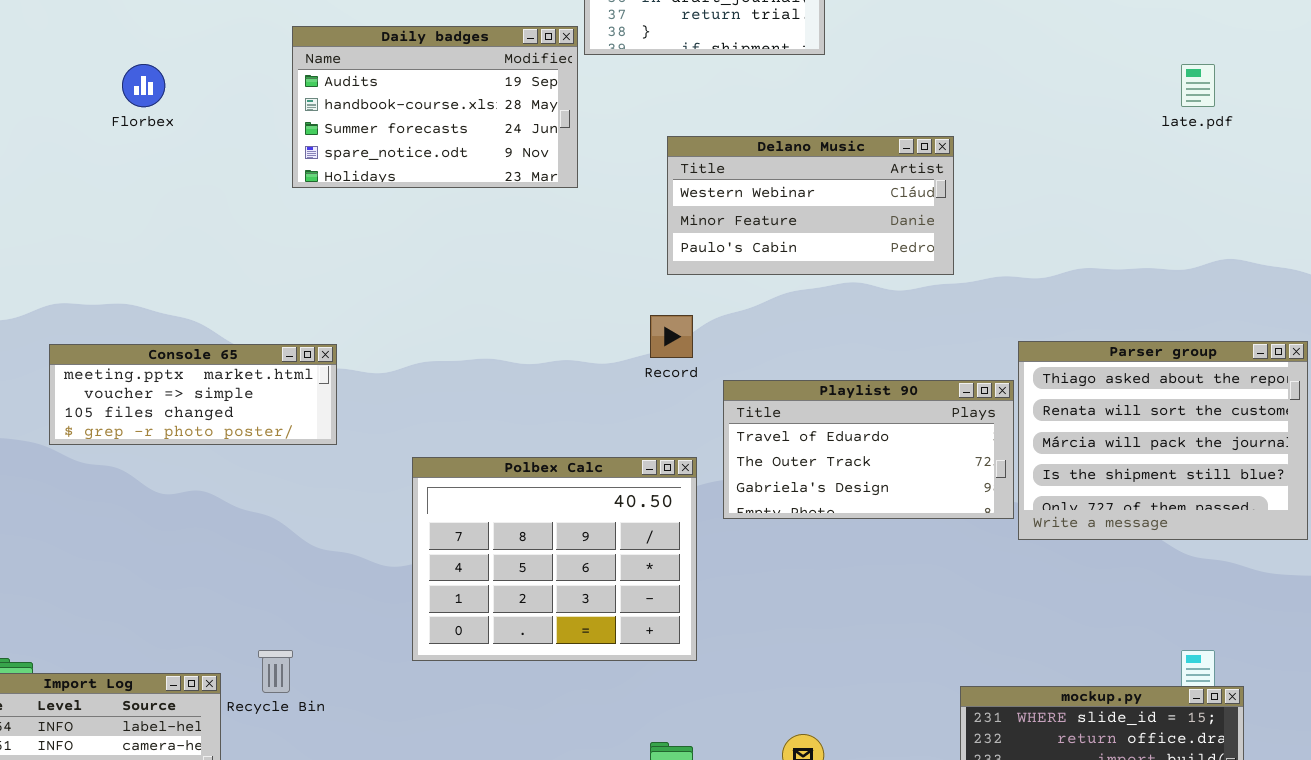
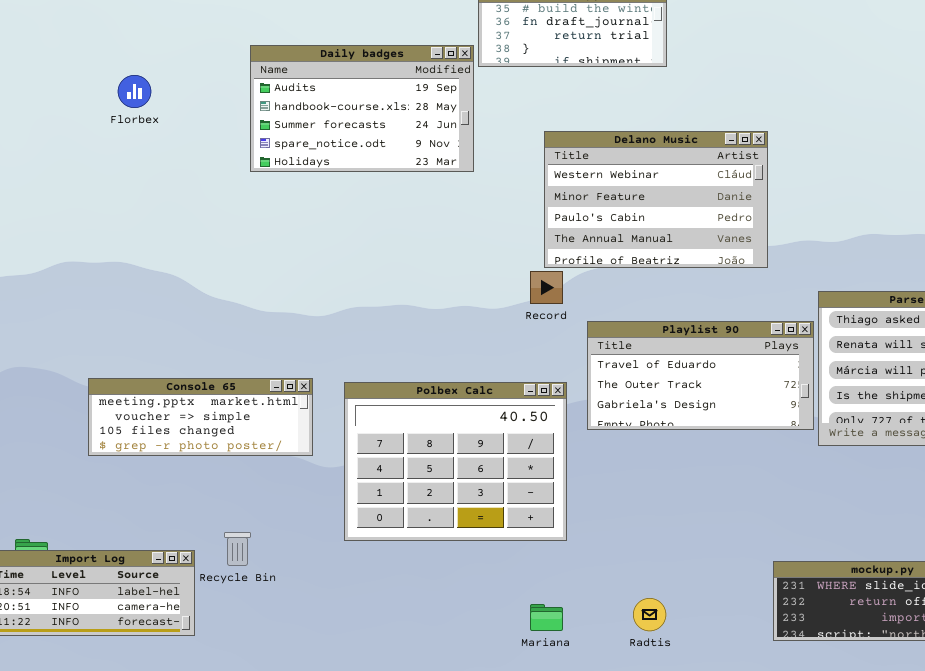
Delano Music: [667,136,954,275] -> [544,131,768,268], resized
Console 65: [49,344,337,445] -> [88,378,313,456], moved

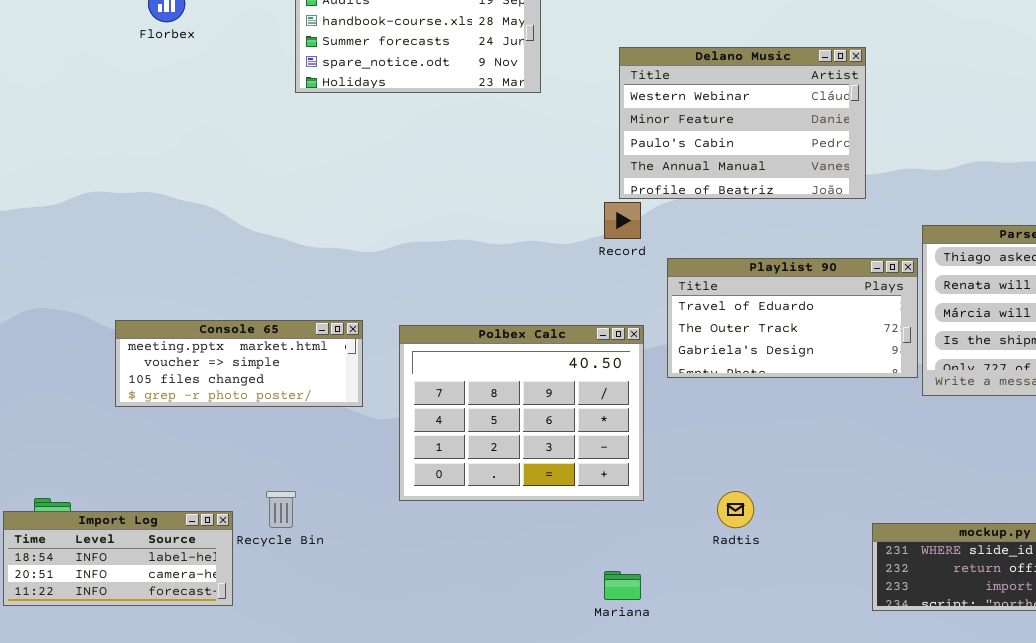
Radtis: [633,598,666,631] -> [717,491,754,528], moved

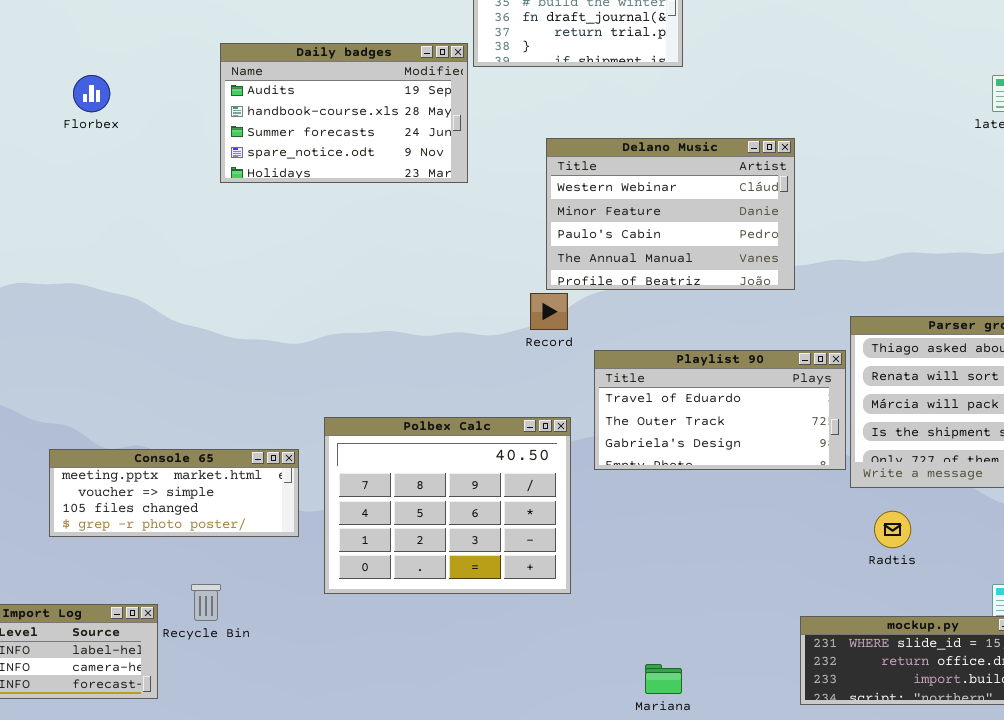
Console 65: [115,320,363,407] -> [49,449,299,537], moved
Radtis: [717,491,754,528] -> [874,511,911,548], moved
Mariana: [604,571,641,600] -> [645,664,682,694], moved

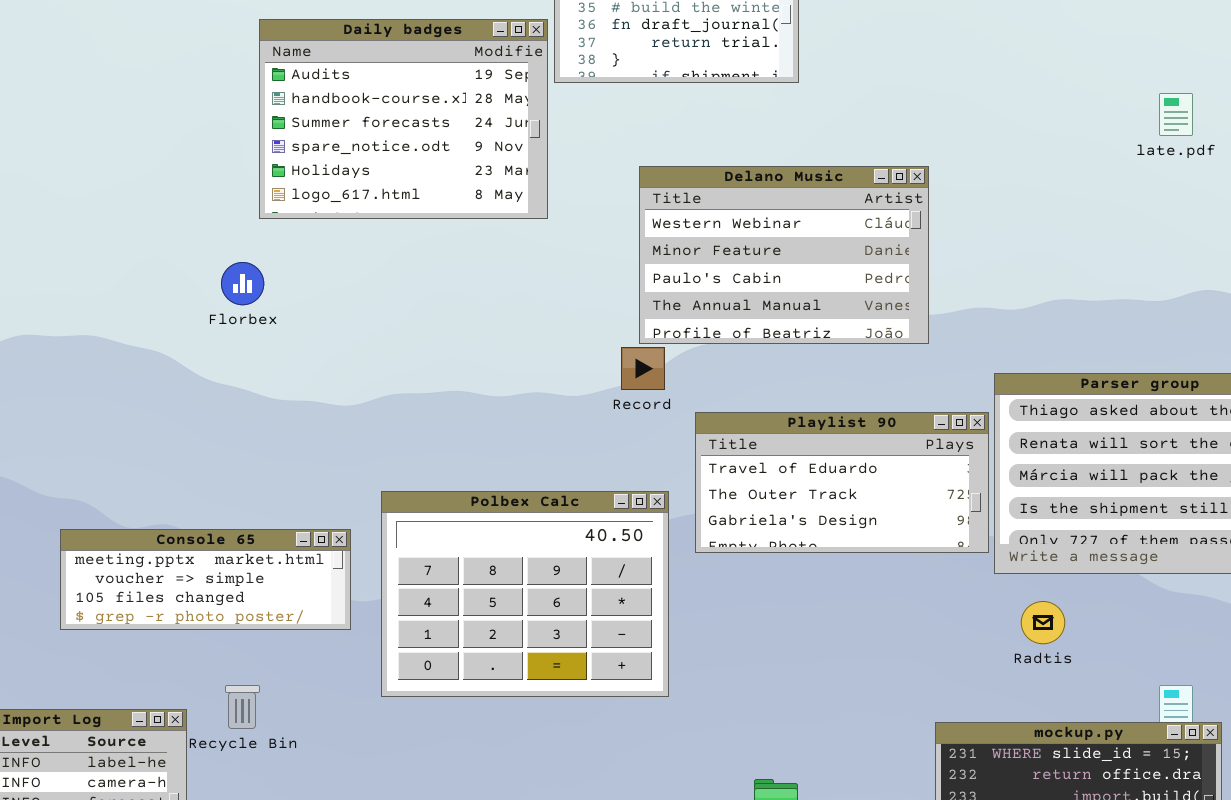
Daily badges: [220,43,468,183] -> [259,19,548,219], resized
Florbex: [73,75,110,112] -> [221,262,264,305], moved

